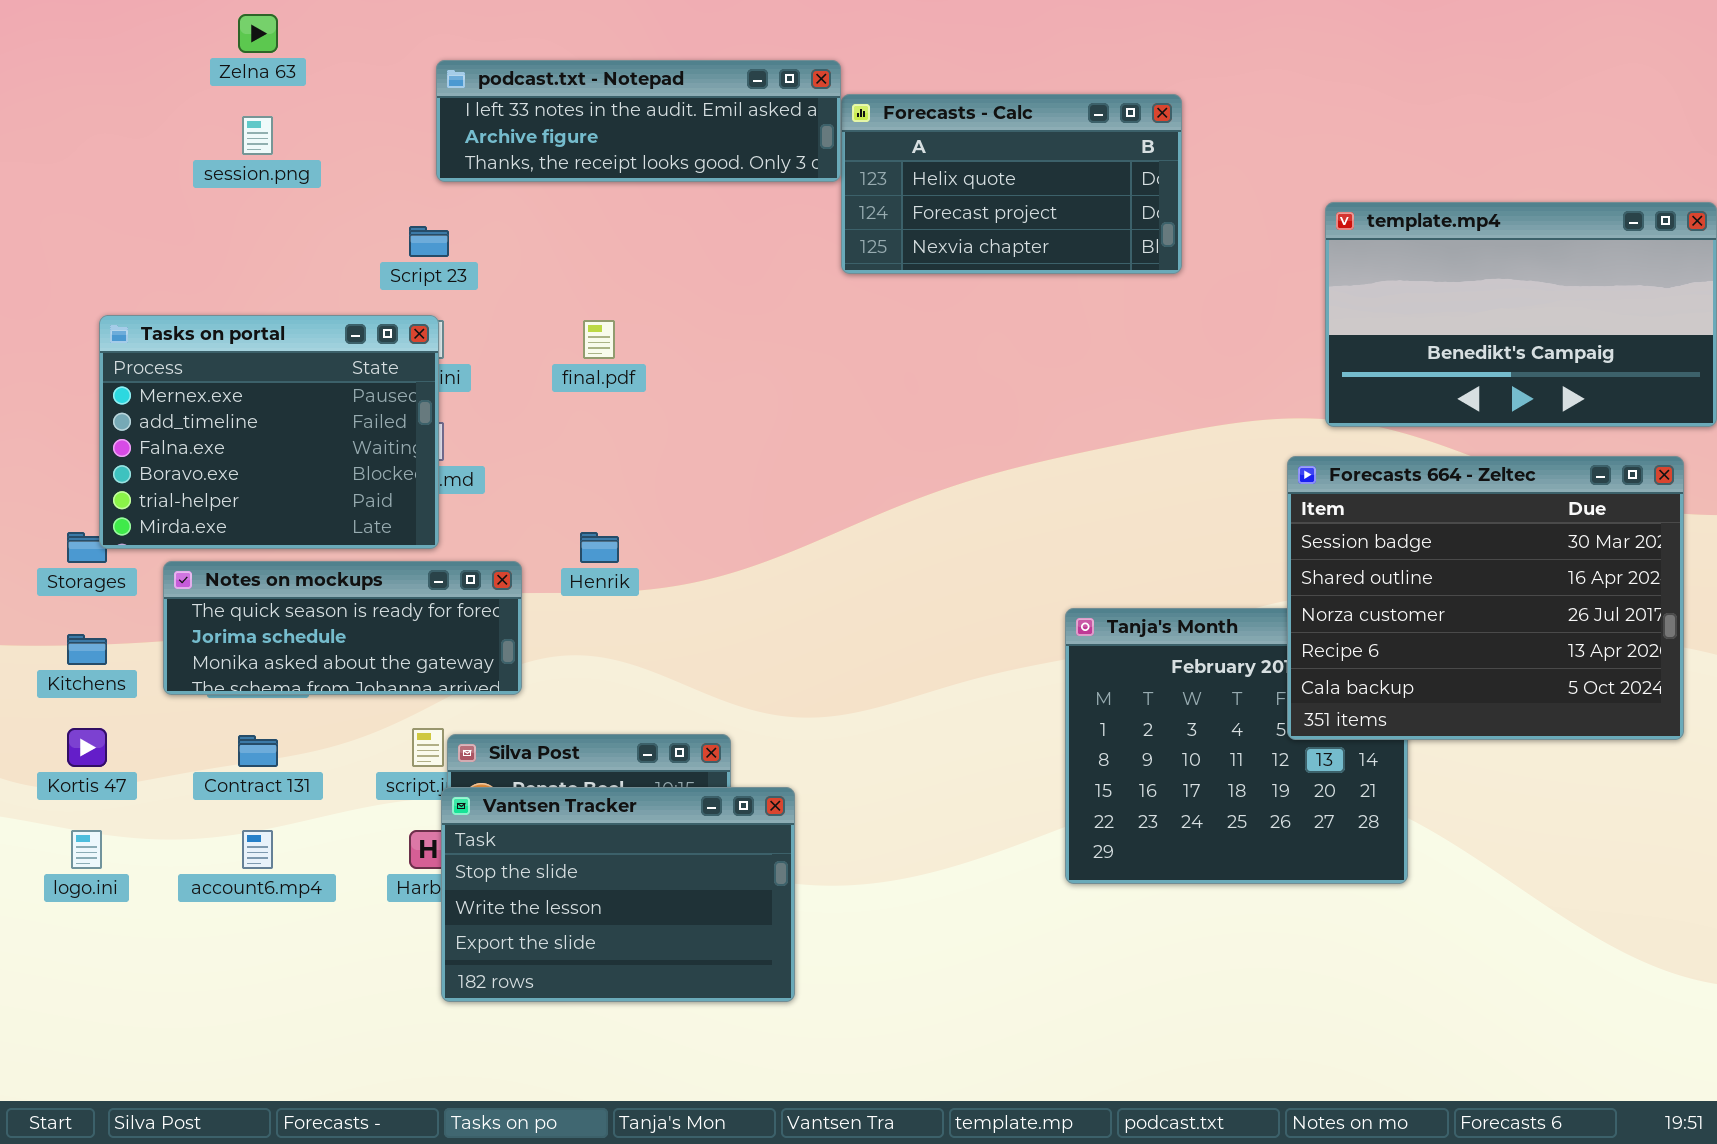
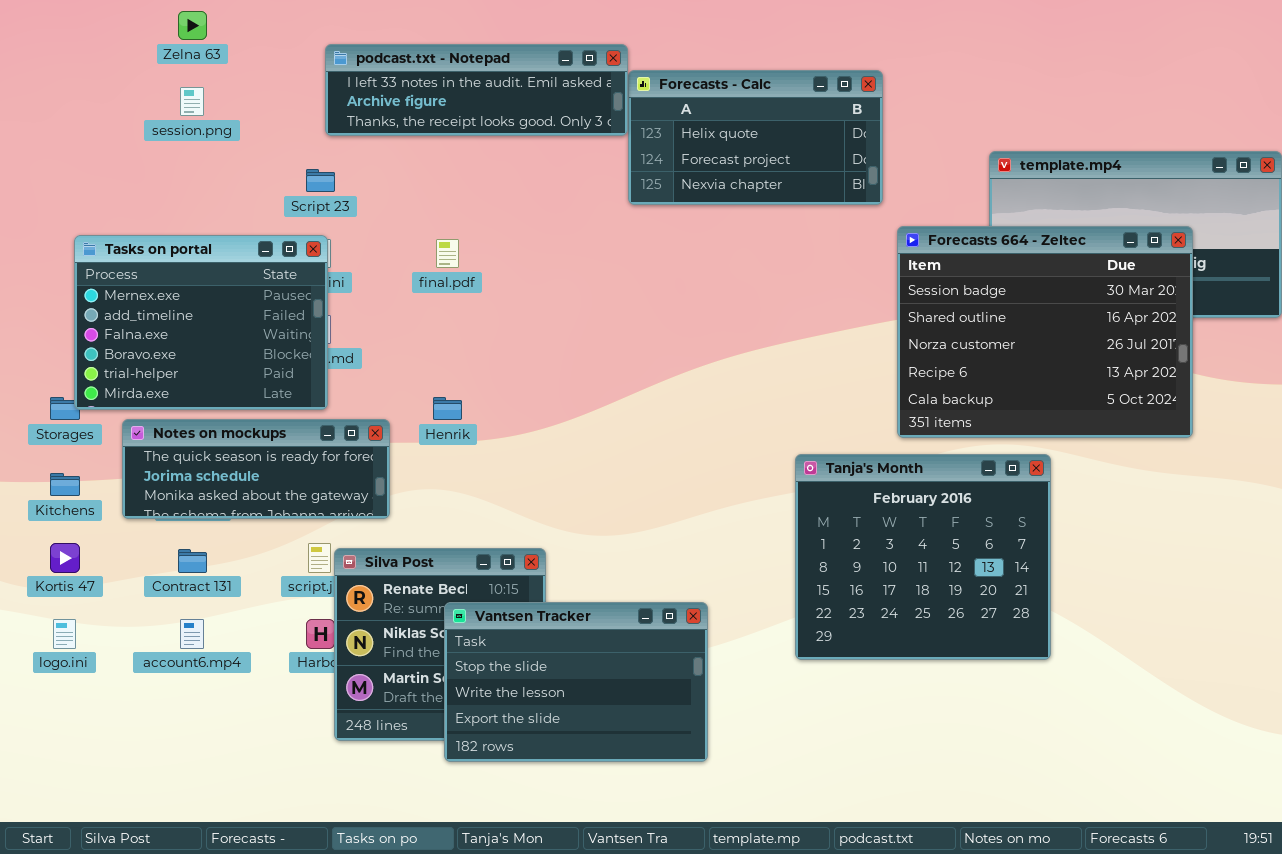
Forecasts 664 - Zeltec: [1287,456,1684,740] -> [897,226,1193,438], moved
Vantsen Tracker: [441,787,795,1002] -> [444,602,708,762], moved

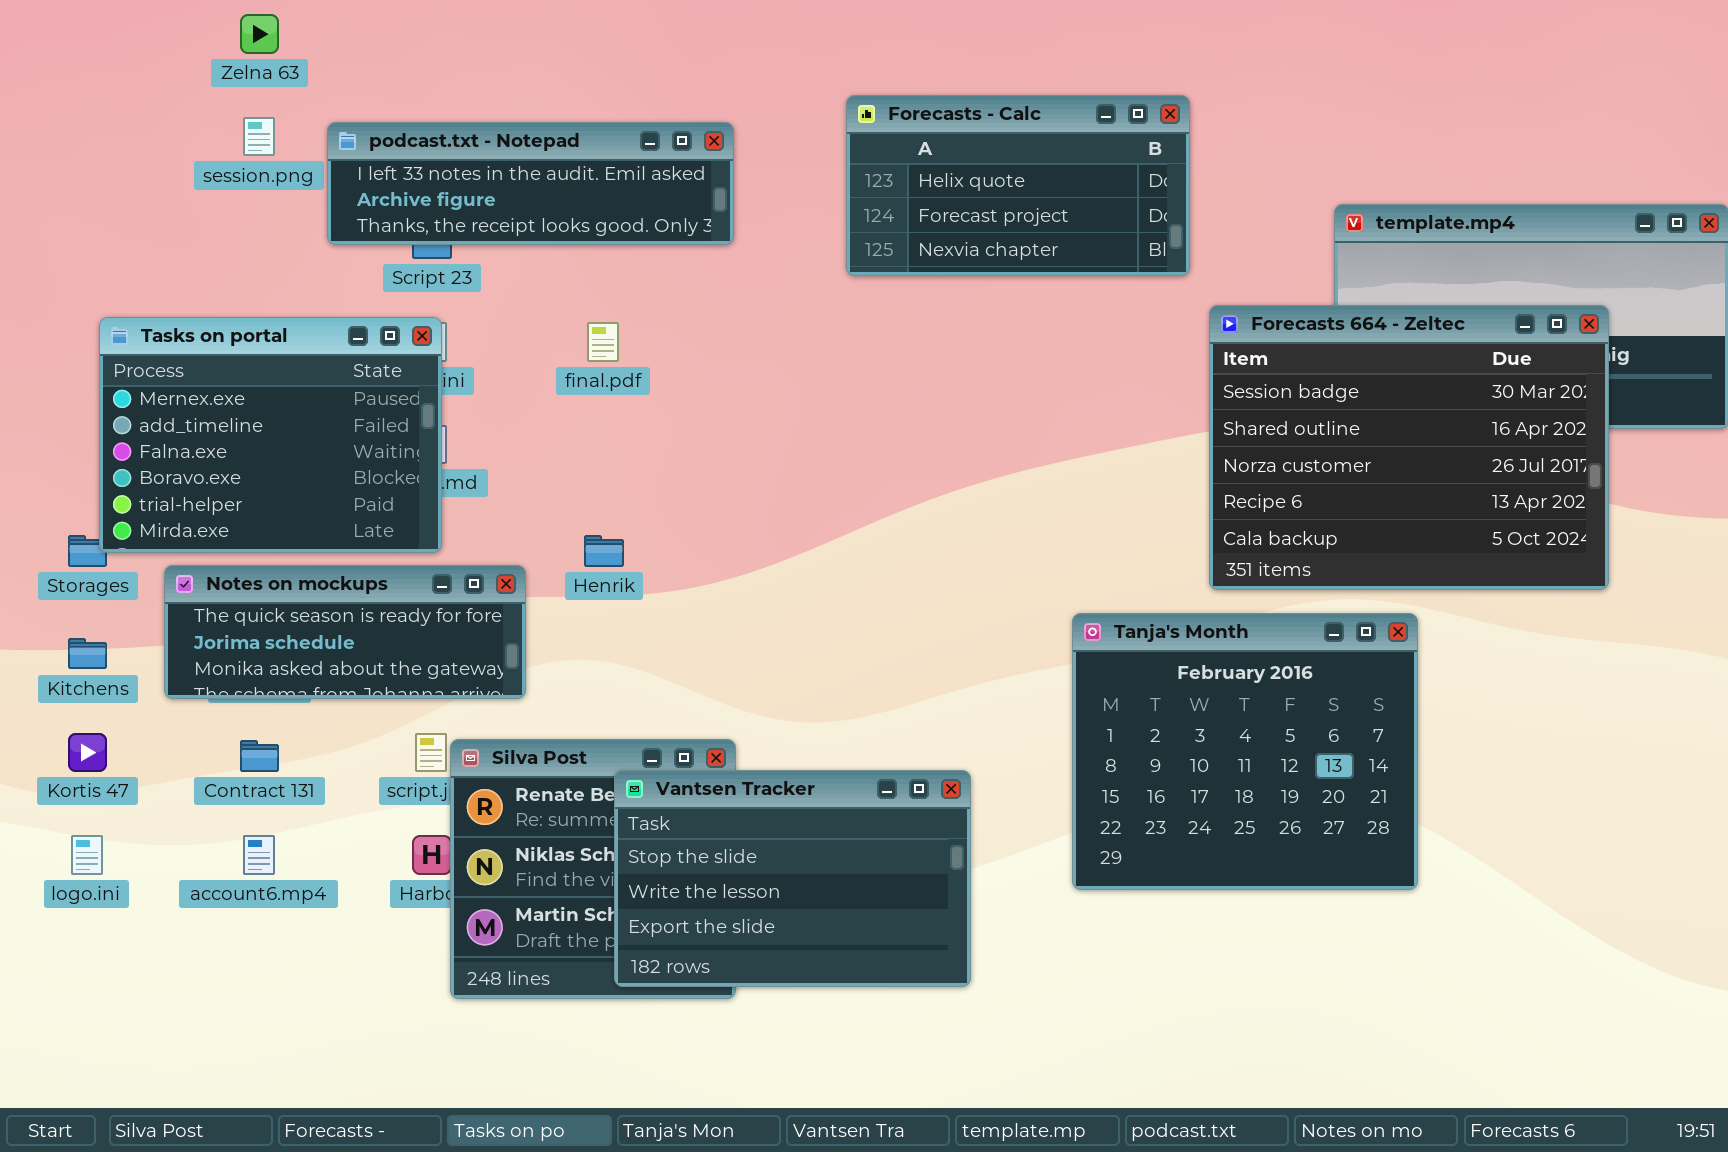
podcast.txt - Notepad: [325,44,628,136] -> [327,122,734,245], moved
Vantsen Tracker: [444,602,708,762] -> [614,770,971,987], moved

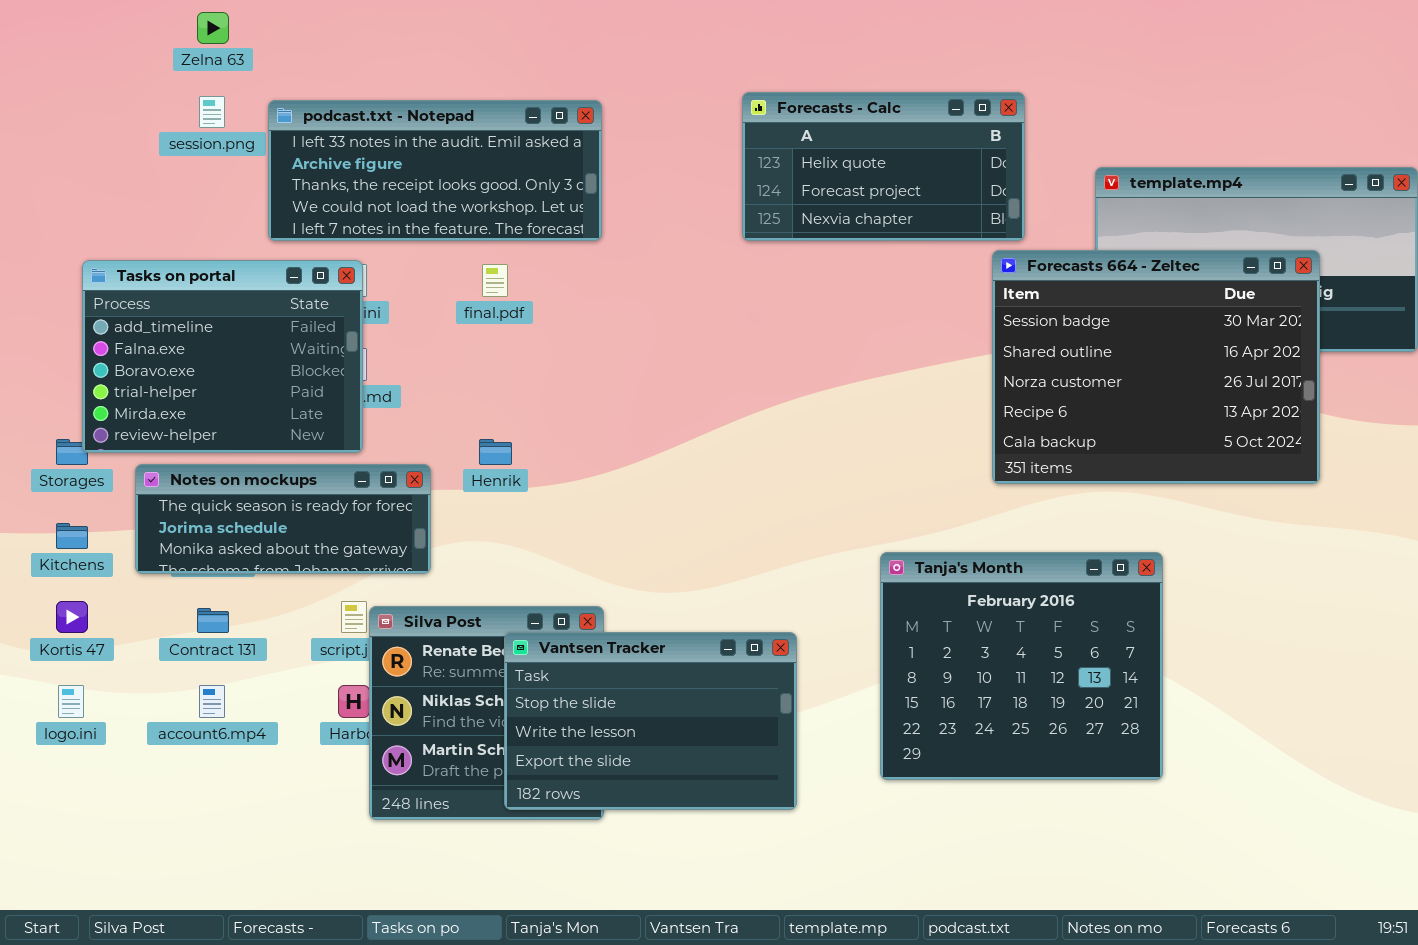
Forecasts - Calc: [846,95,1190,276] -> [742,92,1025,241], moved
podcast.txt - Notepad: [327,122,734,245] -> [268,100,602,241], resized
Tasks on portal: [99,317,442,553] -> [82,260,363,453], scrolled down 1 row
Tanja's Month: [1072,613,1418,890] -> [880,552,1163,780], moved

